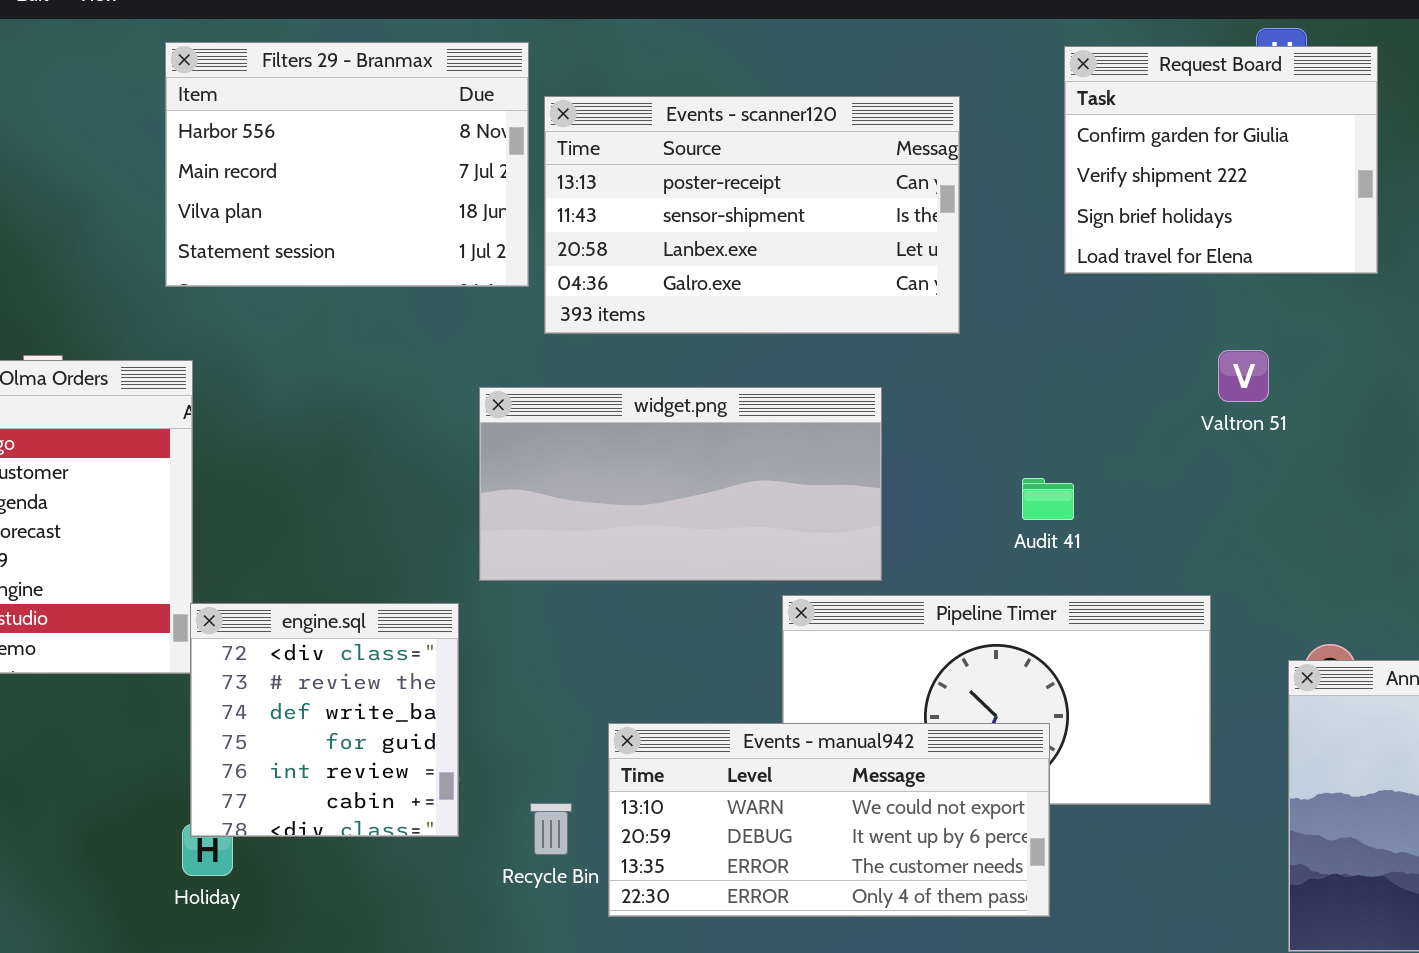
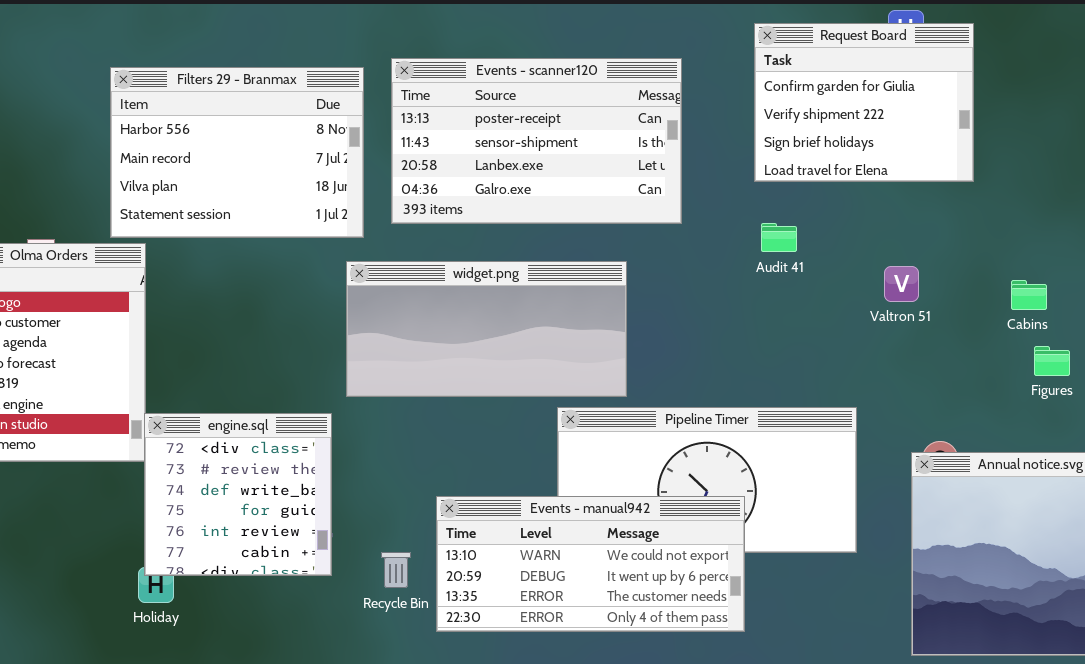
Filters 29 - Branmax: [165,42,529,287] -> [110,67,364,238], moved
Valtron 51: [1218,350,1269,402] -> [884,266,919,302], moved
Audit 41: [1022,478,1074,520] -> [761,223,797,252], moved

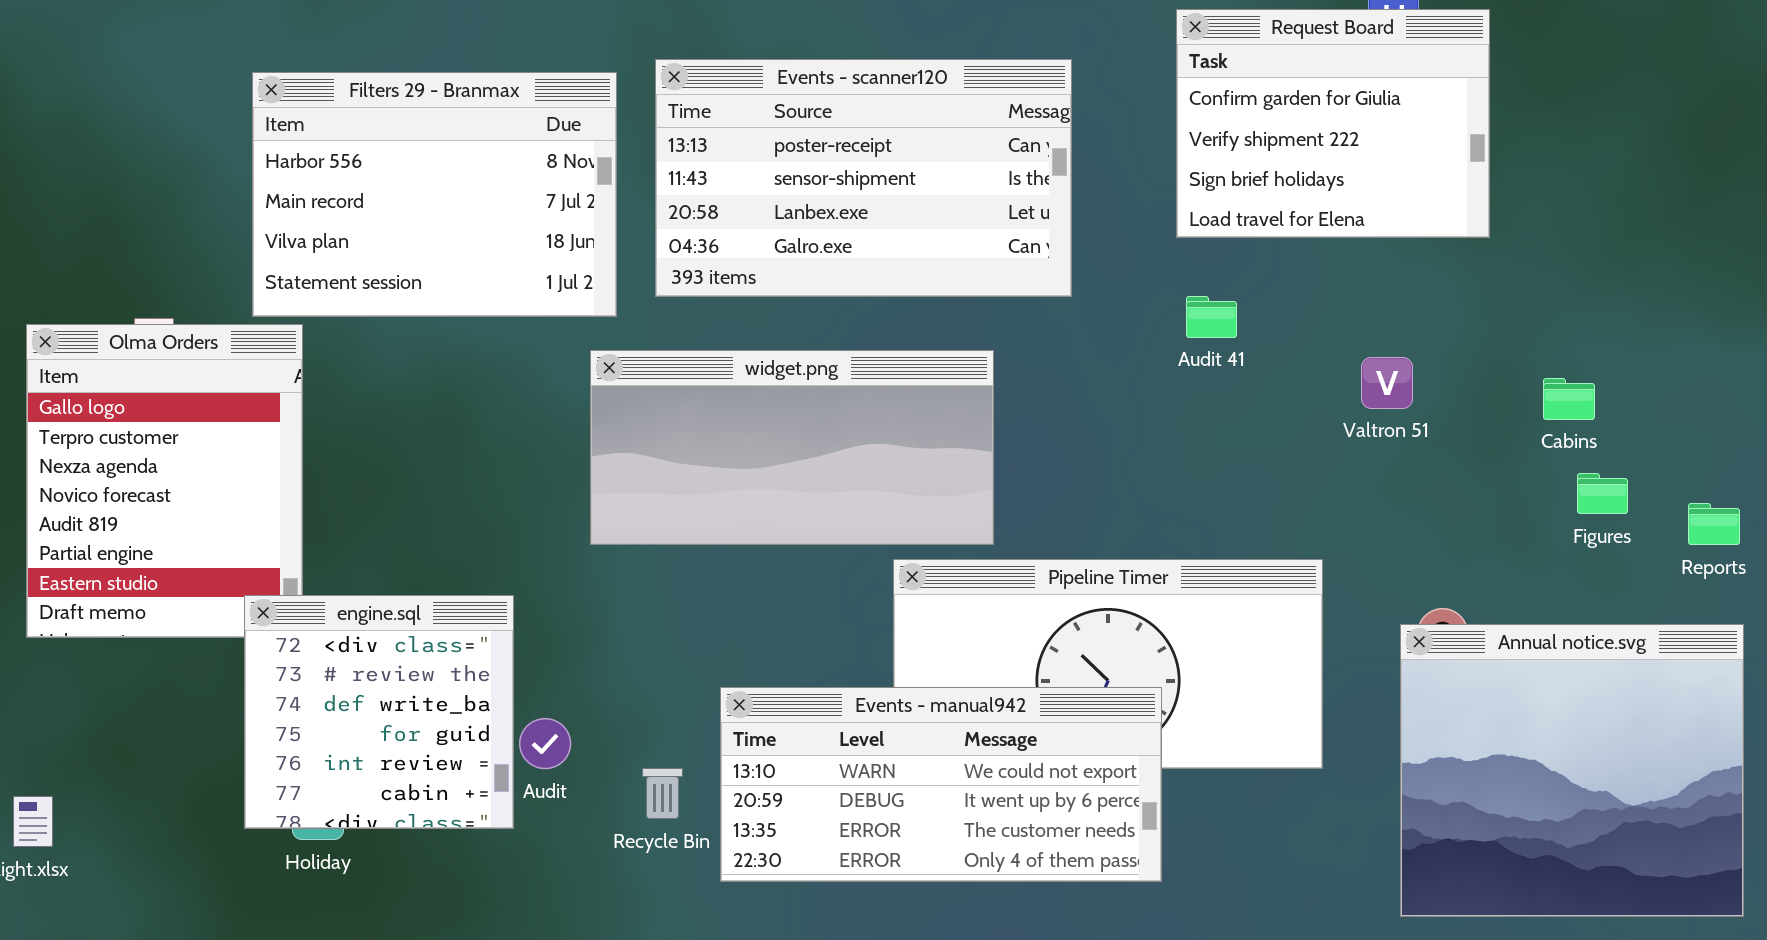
engine.sql: [144,413,332,576] -> [244,595,514,829], moved

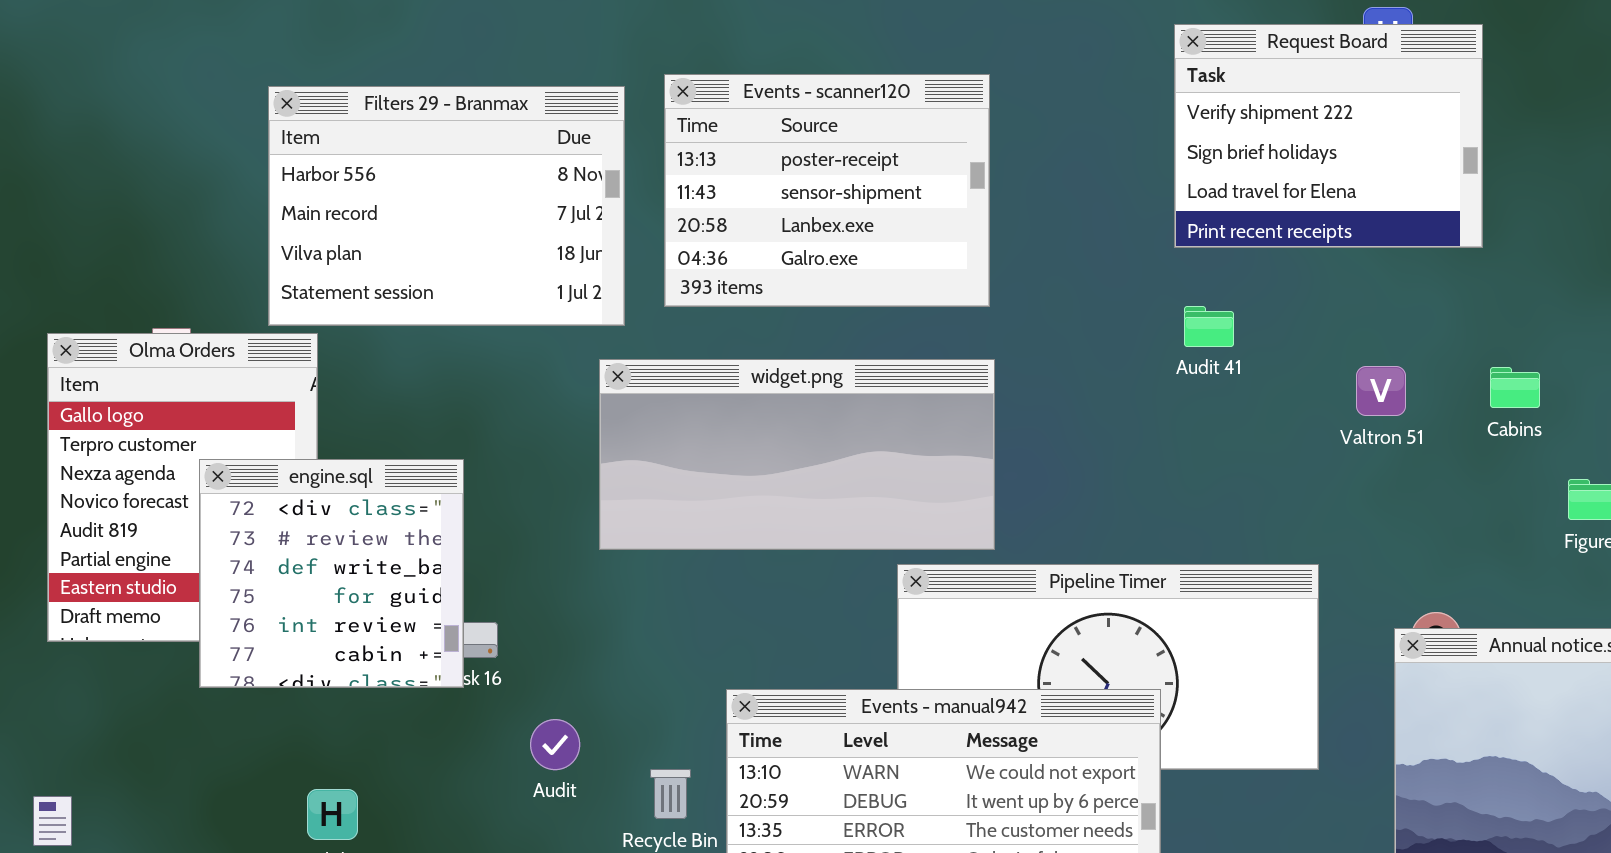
Request Board: [1176,9,1490,238] -> [1174,24,1483,248], scrolled down 1 row
Events - scanner120: [655,59,1072,297] -> [664,74,990,307], resized
Cabins: [1543,378,1595,420] -> [1490,367,1540,408], moved
engine.sql: [244,595,514,829] -> [199,459,464,688], moved

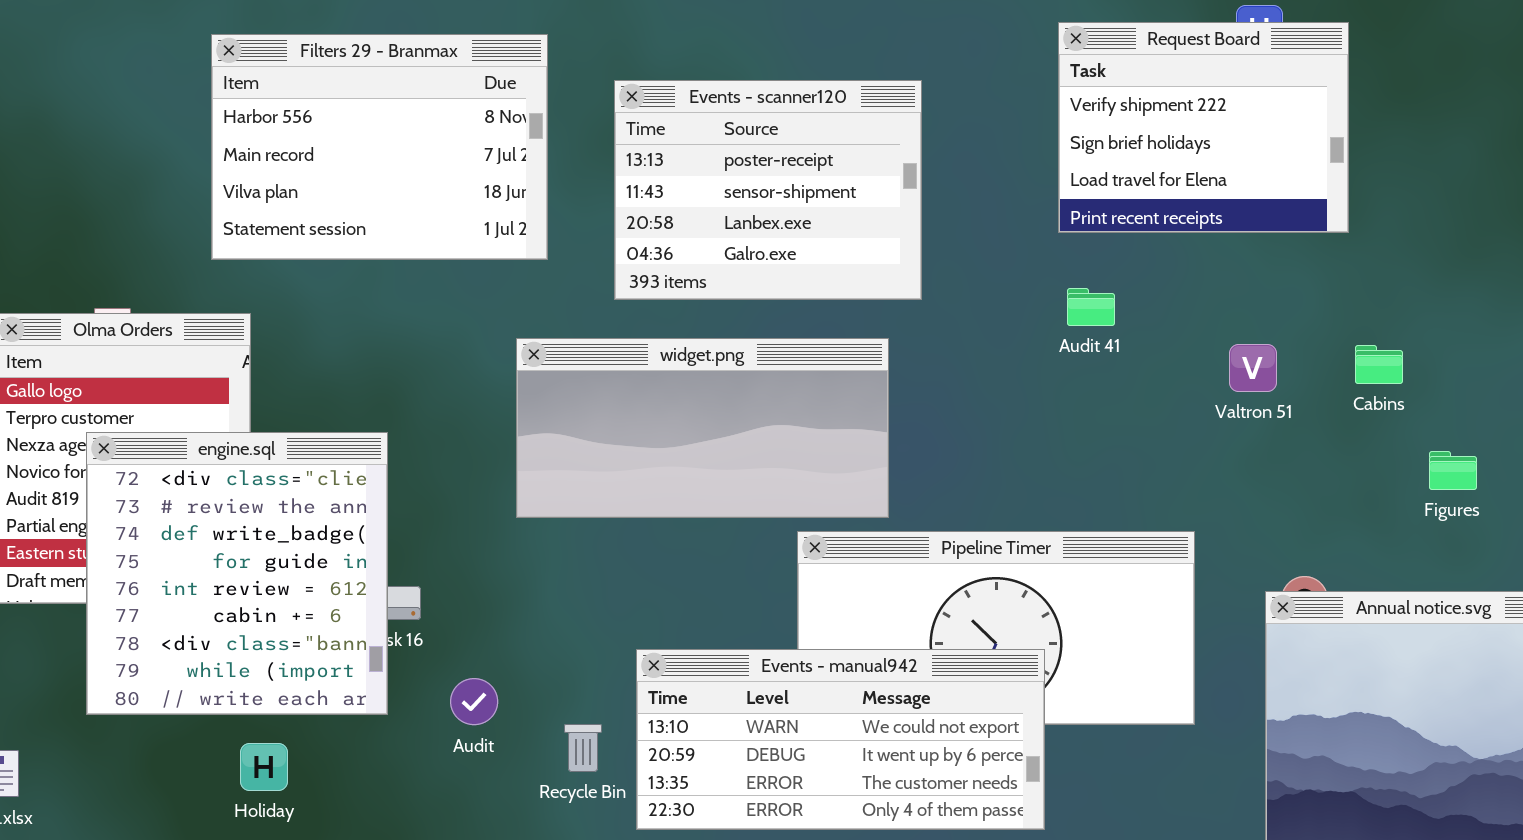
Events - scanner120: [664,74,990,307] -> [614,80,922,300], moved
Filters 29 - Branmax: [268,86,625,326] -> [211,34,548,260], moved
engine.sql: [199,459,464,688] -> [86,432,388,715], resized

